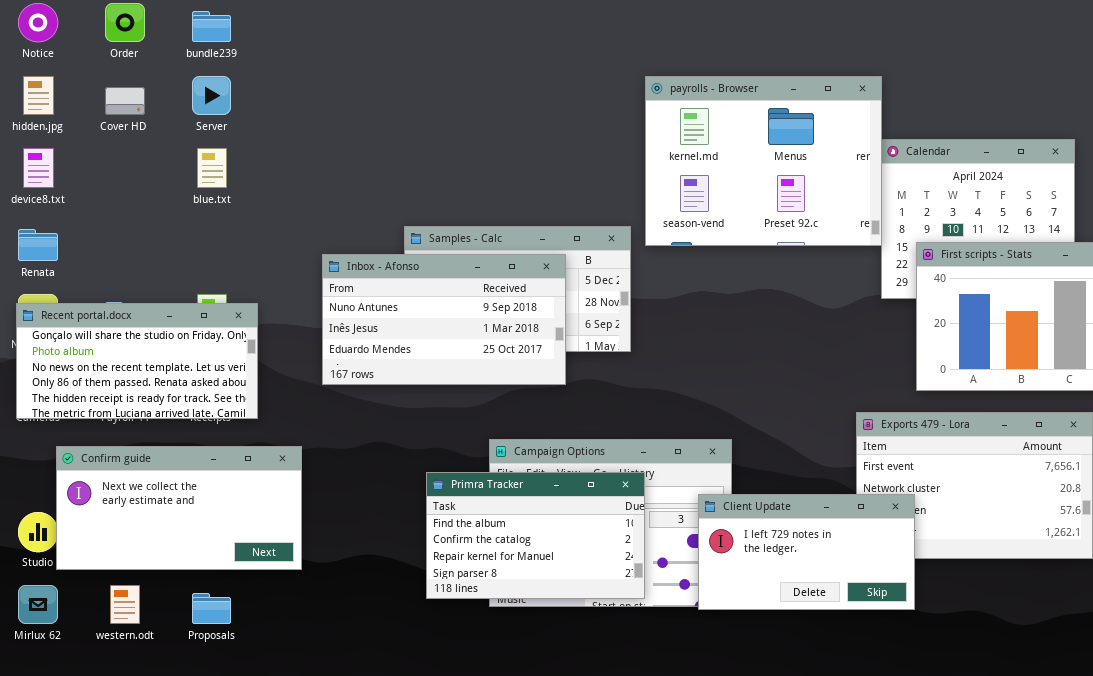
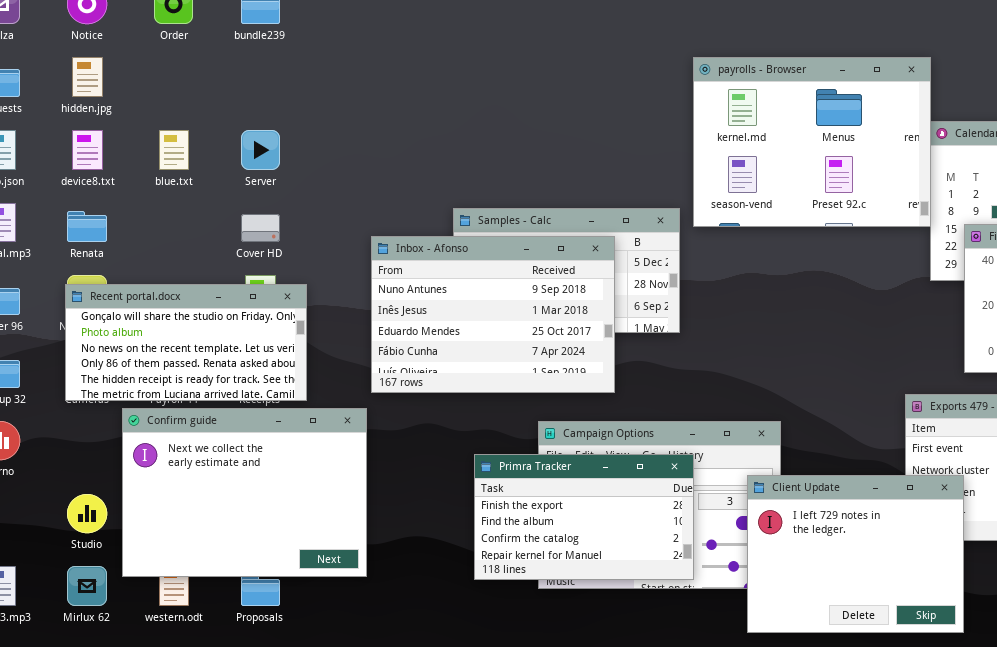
Server: [192,76,231,115] -> [241,130,280,170], moved
Cover HD: [105,87,145,115] -> [241,214,280,242], moved
blue.txt: [197,148,227,188] -> [159,130,189,170], moved
Inbox - Afonso: [322,254,566,385] -> [371,236,615,393], resized
Confirm guide: [56,446,302,570] -> [122,408,367,577], moved, resized
Primra Tracker: [426,472,645,599] -> [474,454,694,580], scrolled up 1 row
Client Update: [698,494,915,610] -> [747,475,964,633], resized

